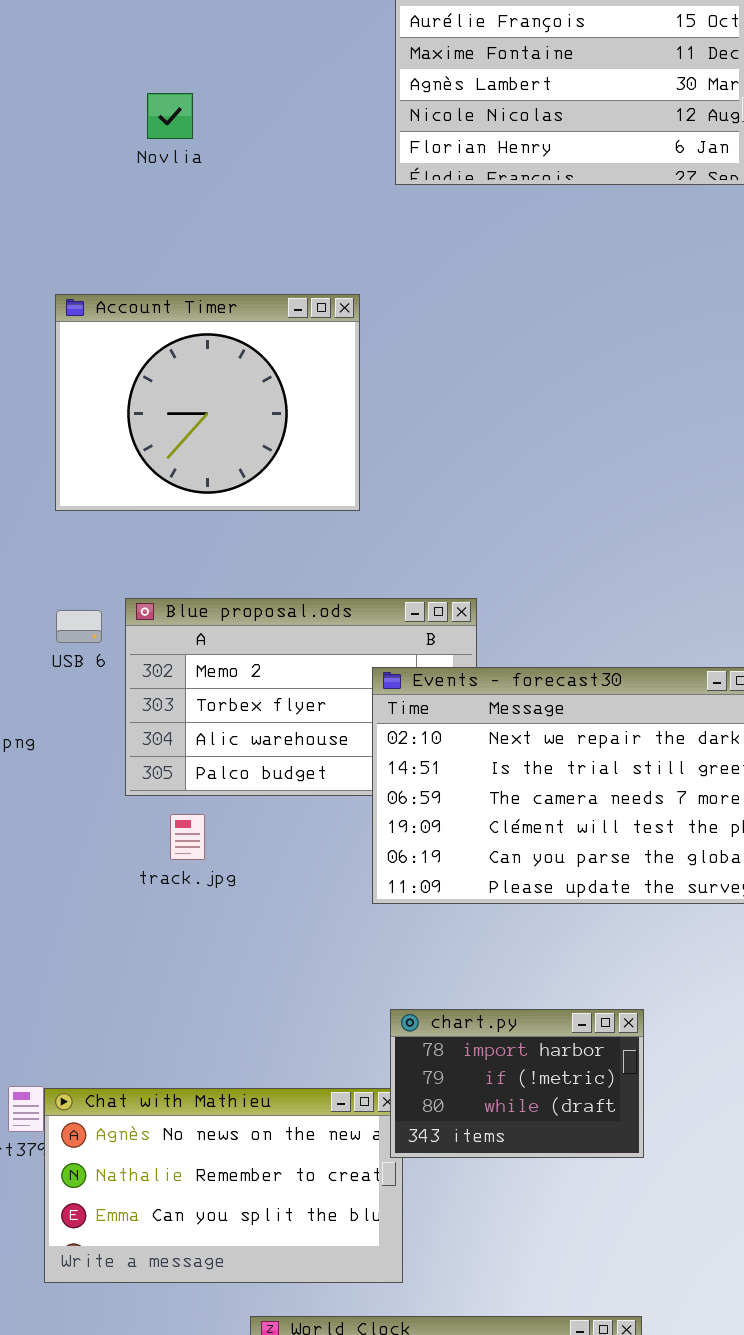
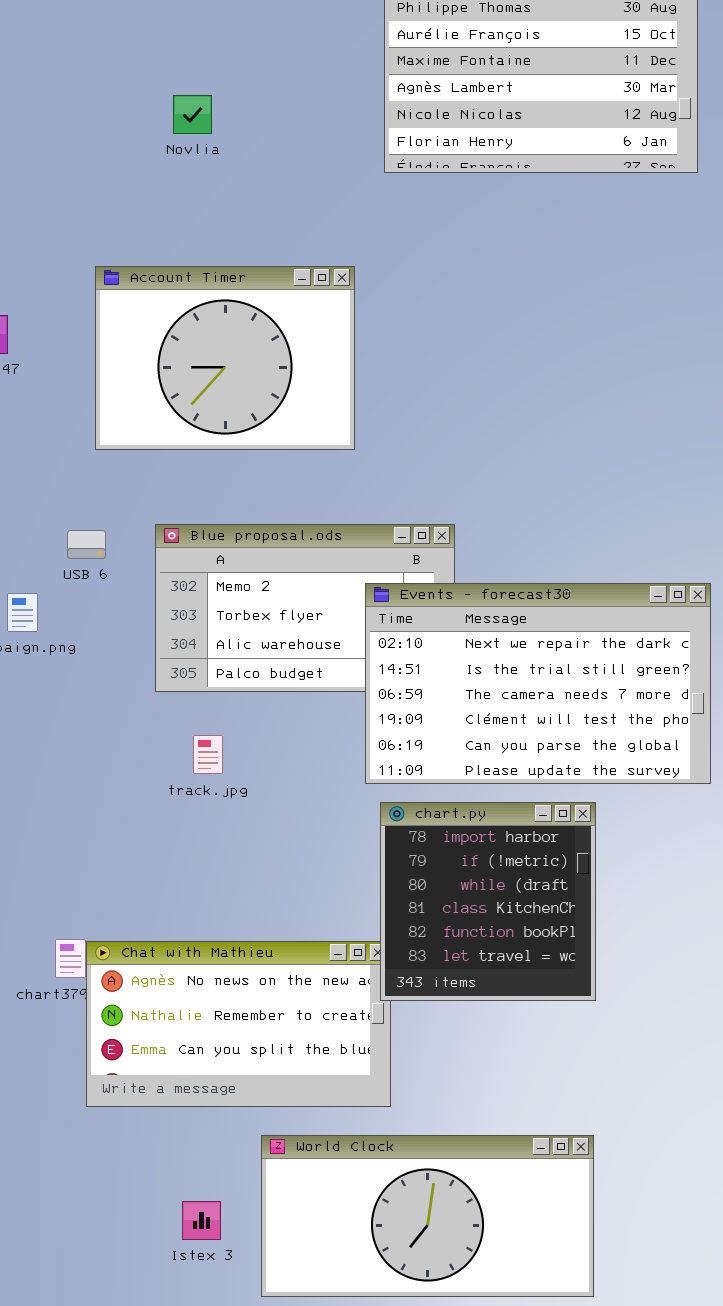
USB 6: [56,610,102,643] -> [67,530,106,559], moved
track.jpg: [170,814,205,860] -> [193,735,223,774], moved
chart.py: [390,1009,644,1158] -> [380,802,596,1001], resized

